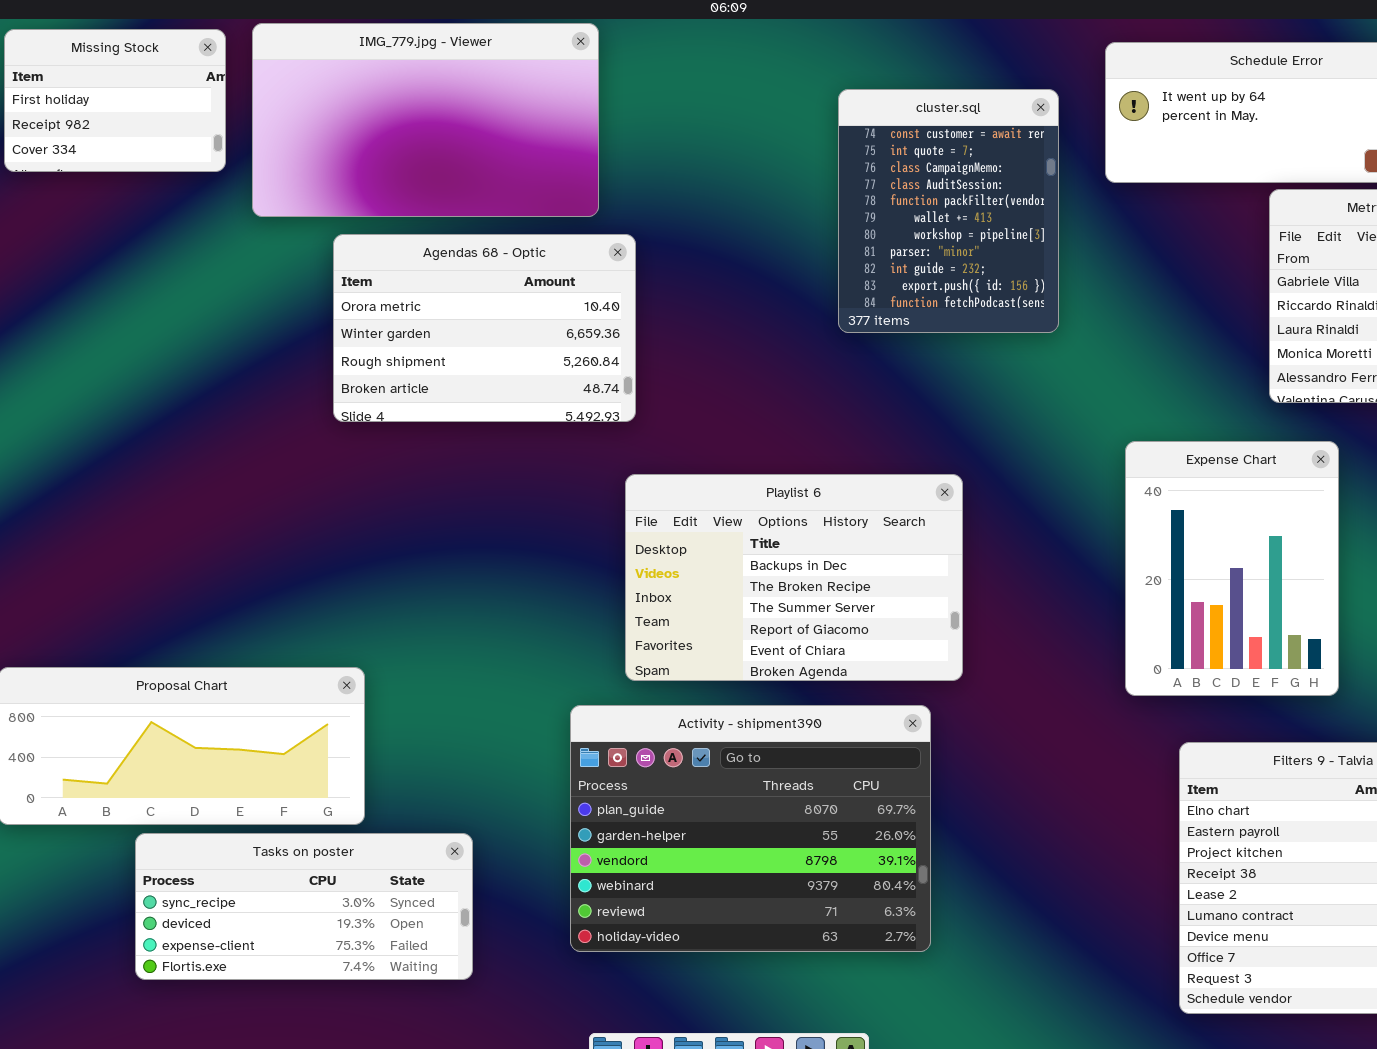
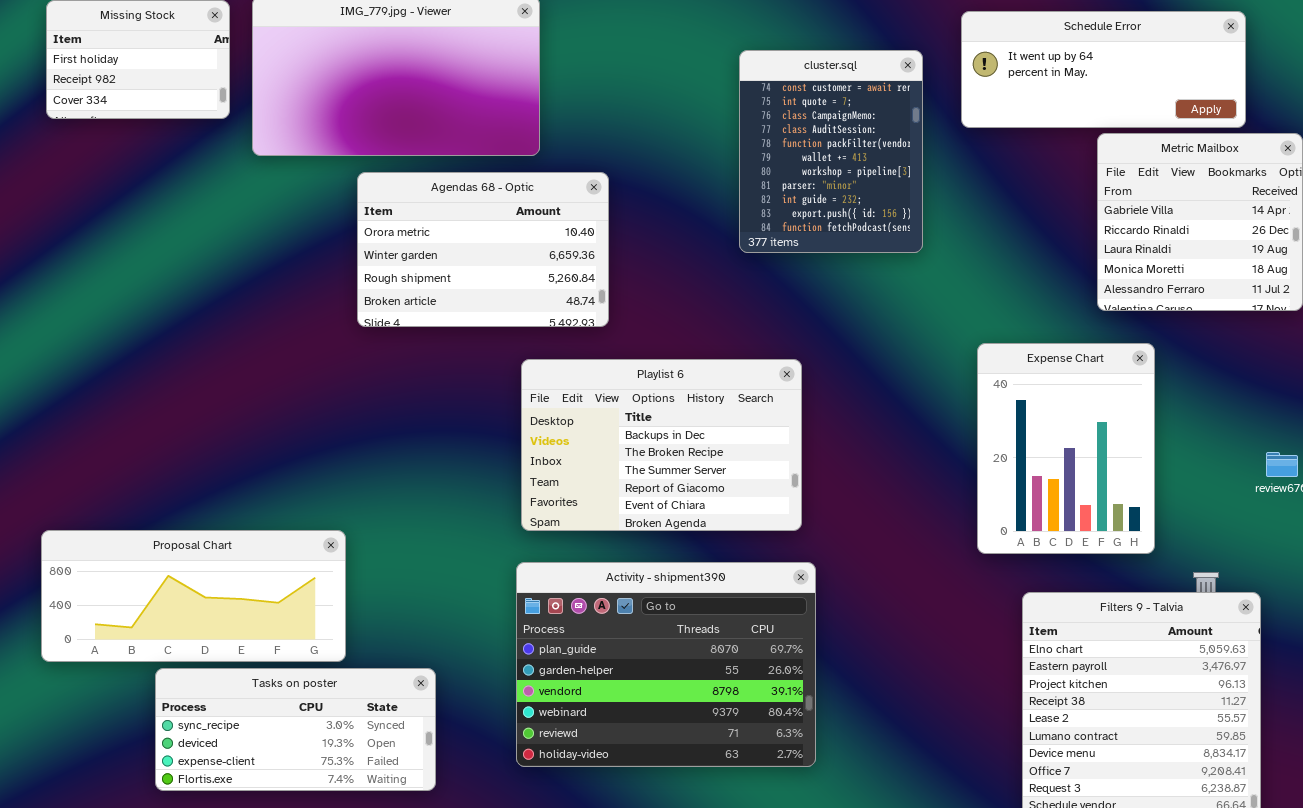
Agendas 68 - Optic: [333,234,636,422] -> [357,172,609,327], moved
Playlist 6: [625,474,963,681] -> [521,359,802,531], moved

